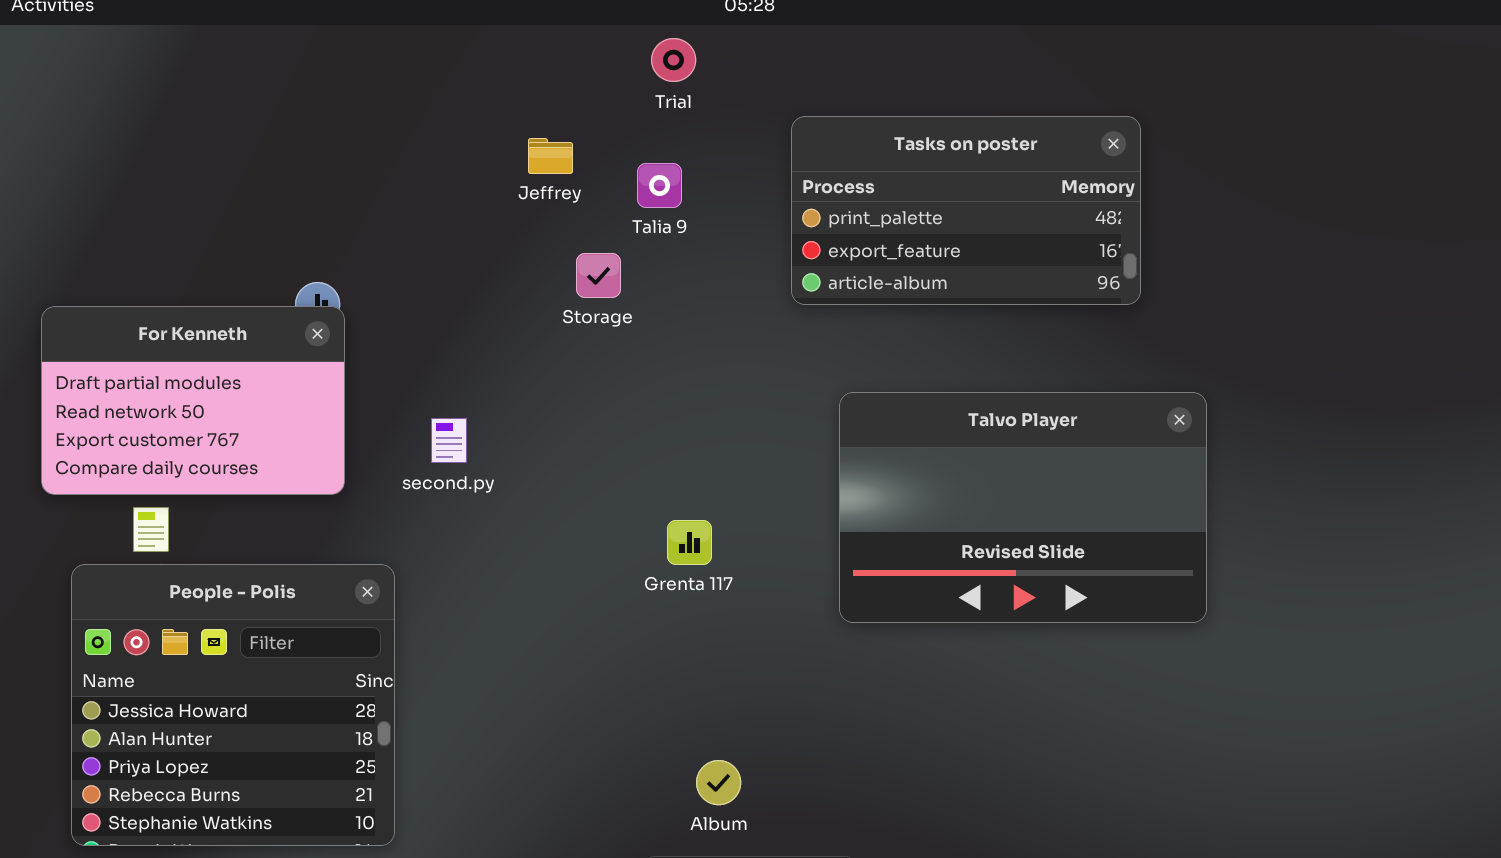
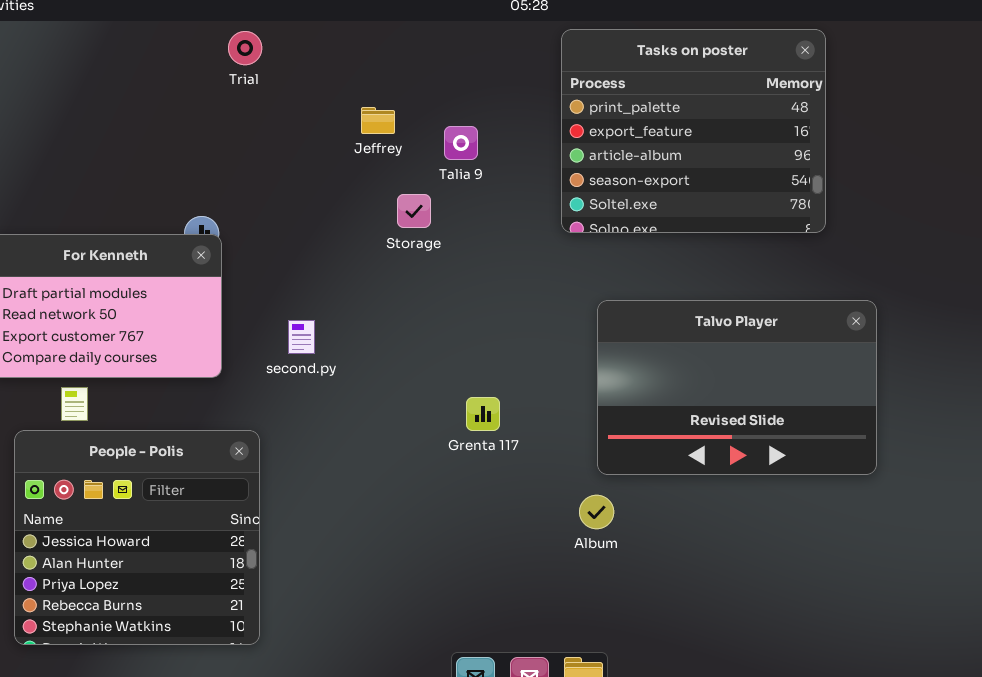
Trial: [651,38,696,82] -> [228,31,262,65], moved
Tasks on poster: [791,116,1141,305] -> [561,29,826,233], resized
Album: [696,760,741,805] -> [579,495,614,529], moved

